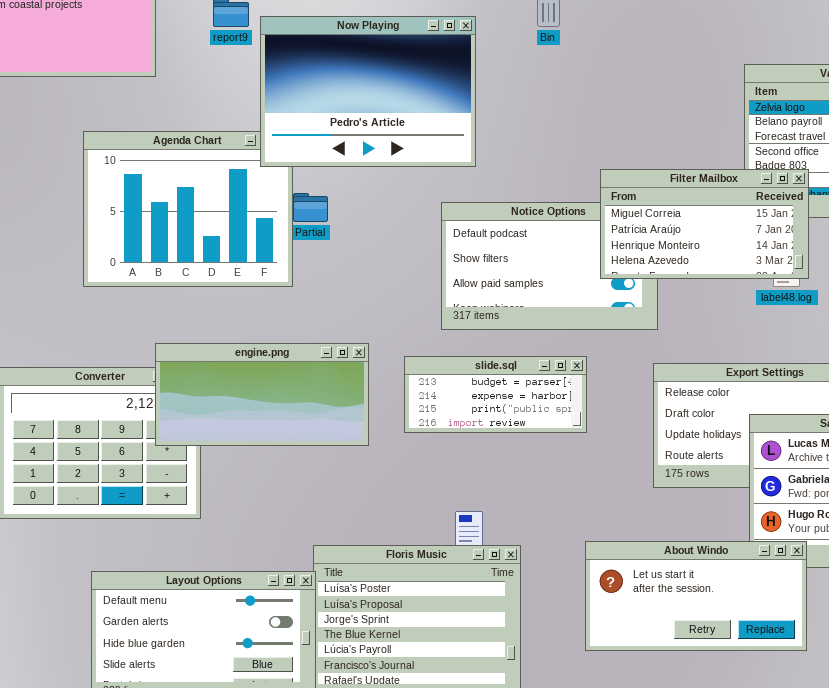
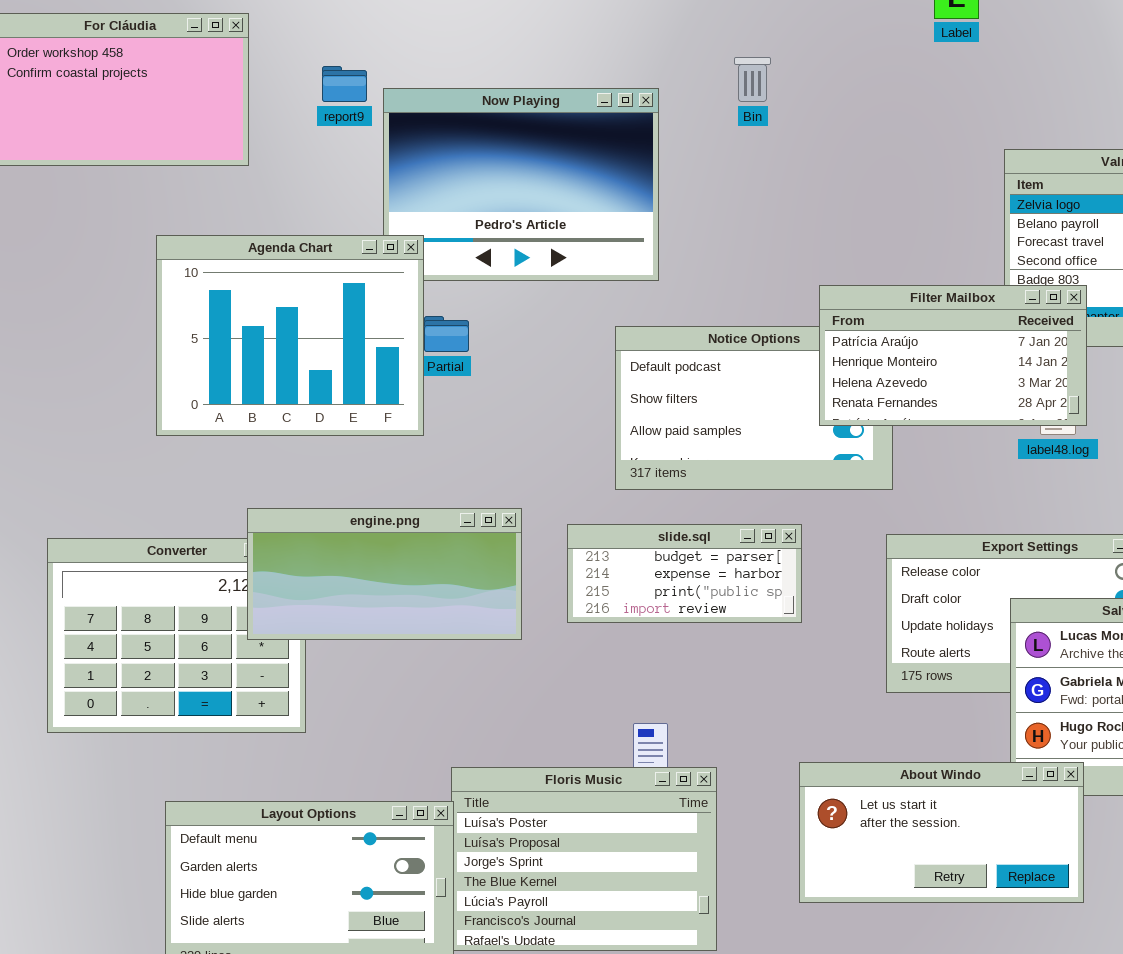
Agenda Chart: [83,131,293,287] -> [156,235,424,436], raised
Filter Mailbox: [600,169,809,279] -> [819,285,1087,426], scrolled down 1 row

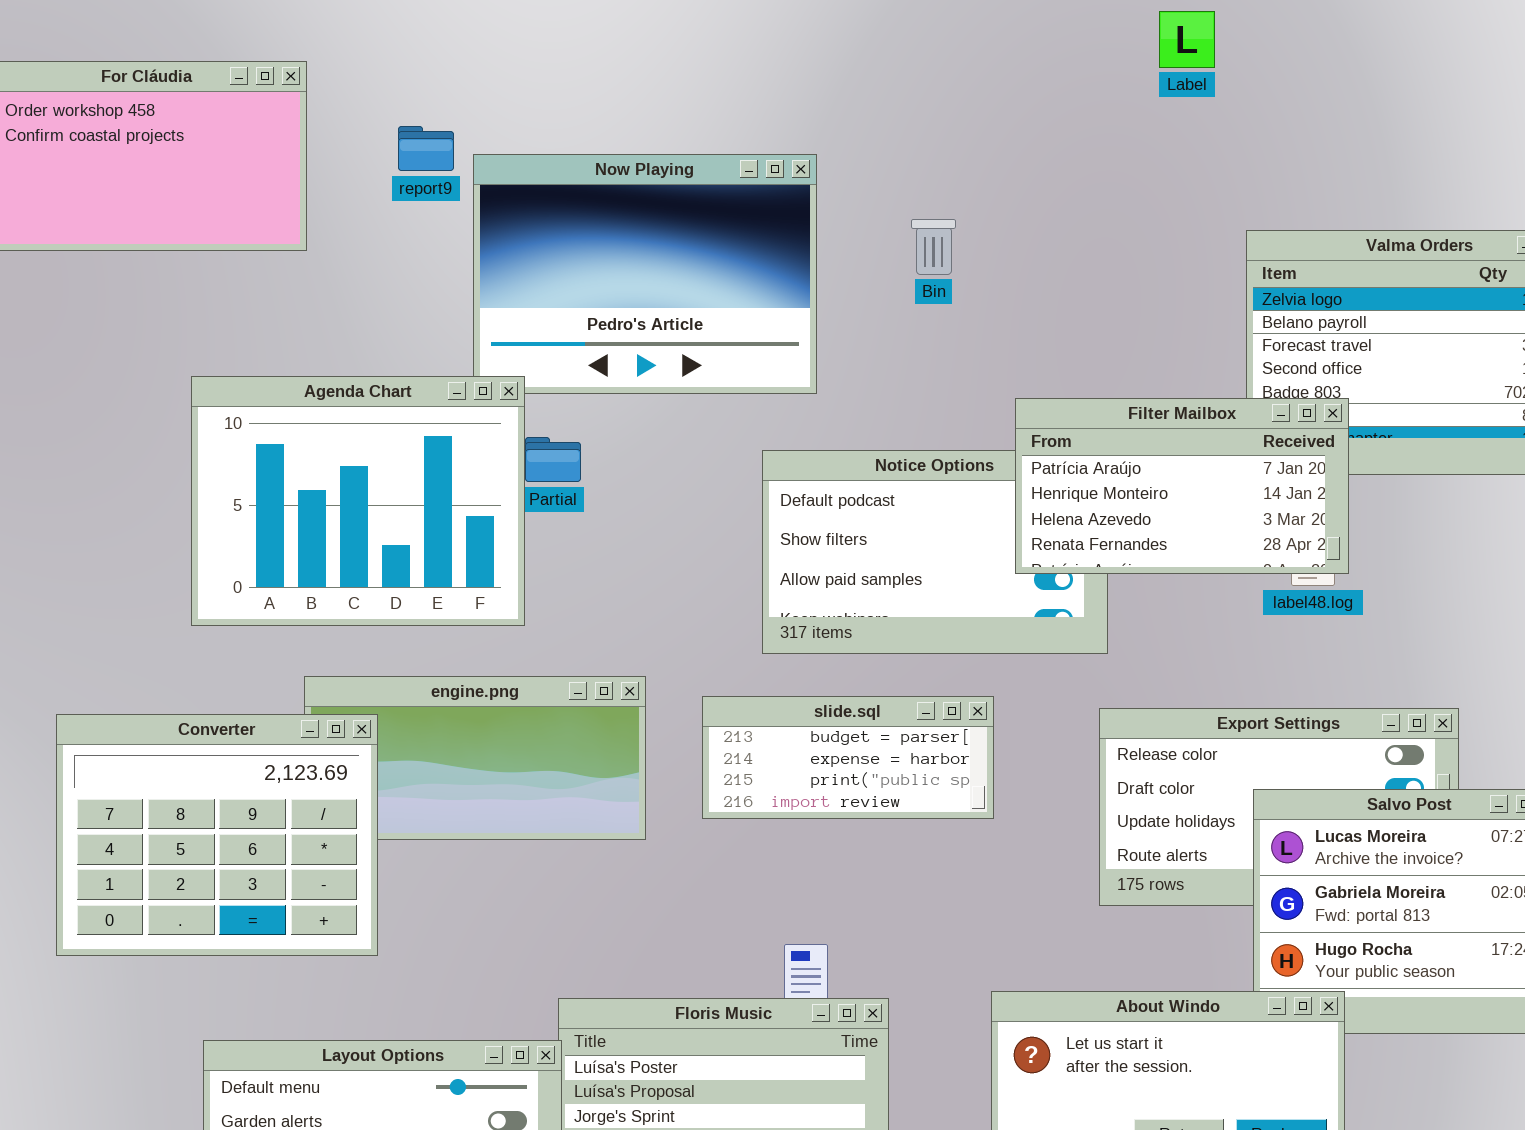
Bin: [734,57,771,102] -> [911,219,956,275], moved
Agenda Chart: [156,235,424,436] -> [191,376,525,626], moved
Converter: [47,538,306,733] -> [56,714,378,956], raised

